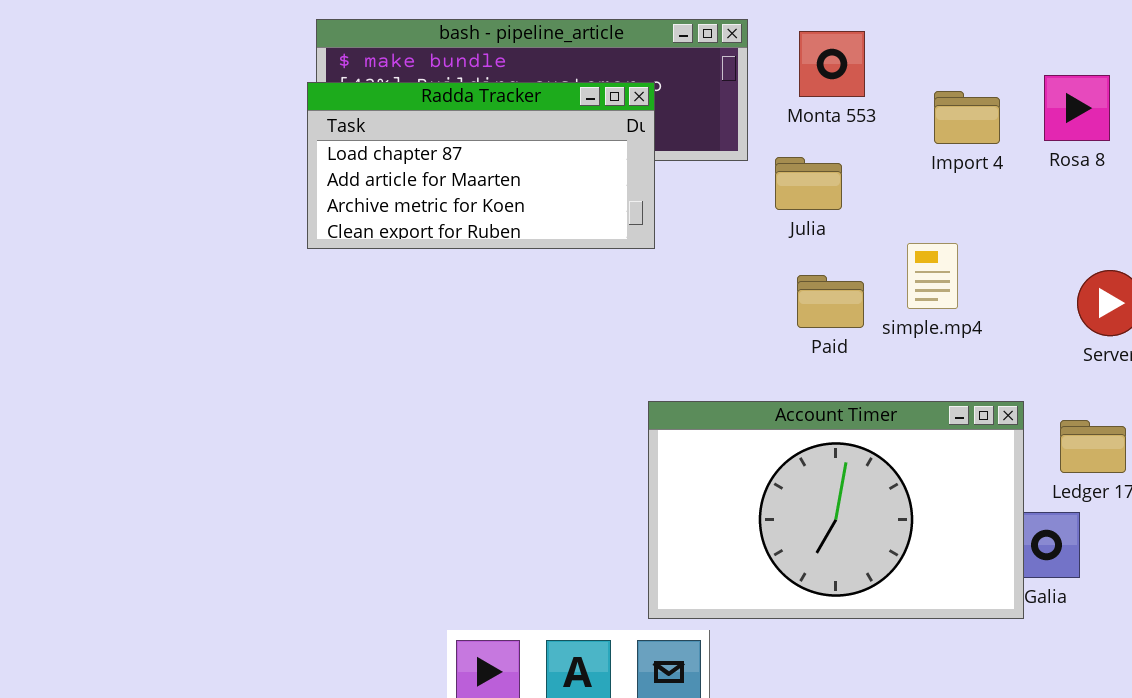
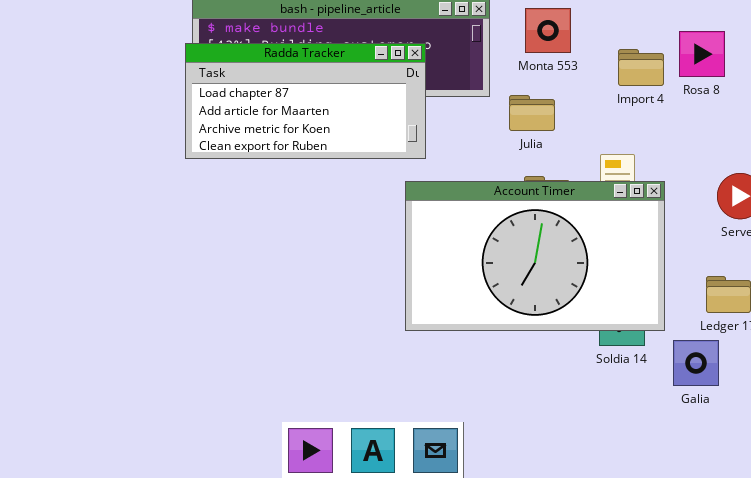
Rosa 8: [1044,75,1110,141] -> [679,31,725,77], moved
Account Timer: [648,401,1024,619] -> [405,181,665,331], moved

